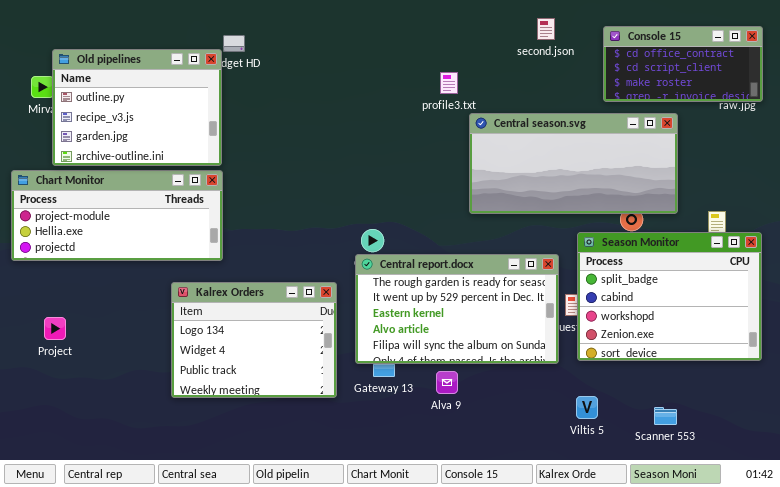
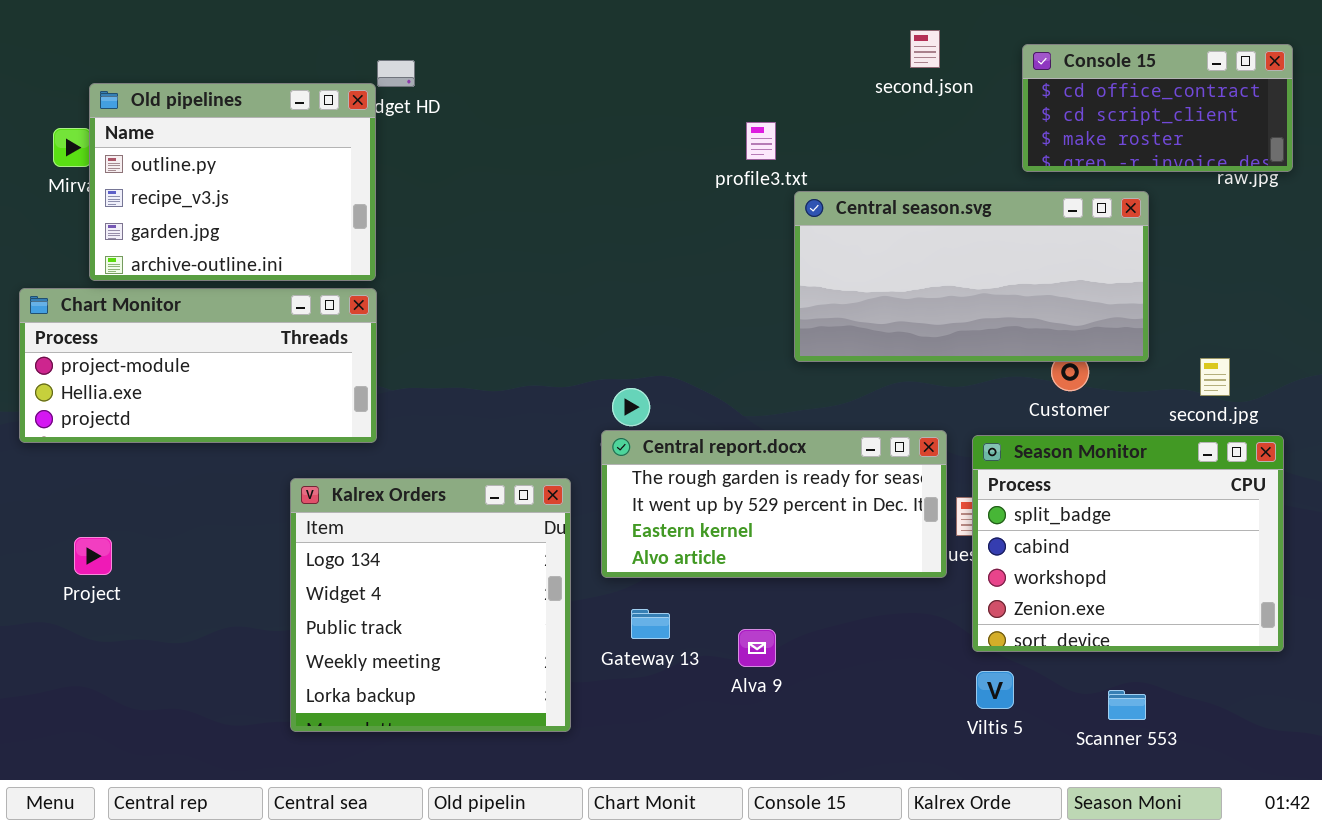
Season Monitor: [577,232,762,361] -> [972,435,1284,652], moved
Central report.docx: [355,254,559,364] -> [601,430,947,578], resized
Kalrex Orders: [171,282,337,398] -> [290,478,571,732], resized

